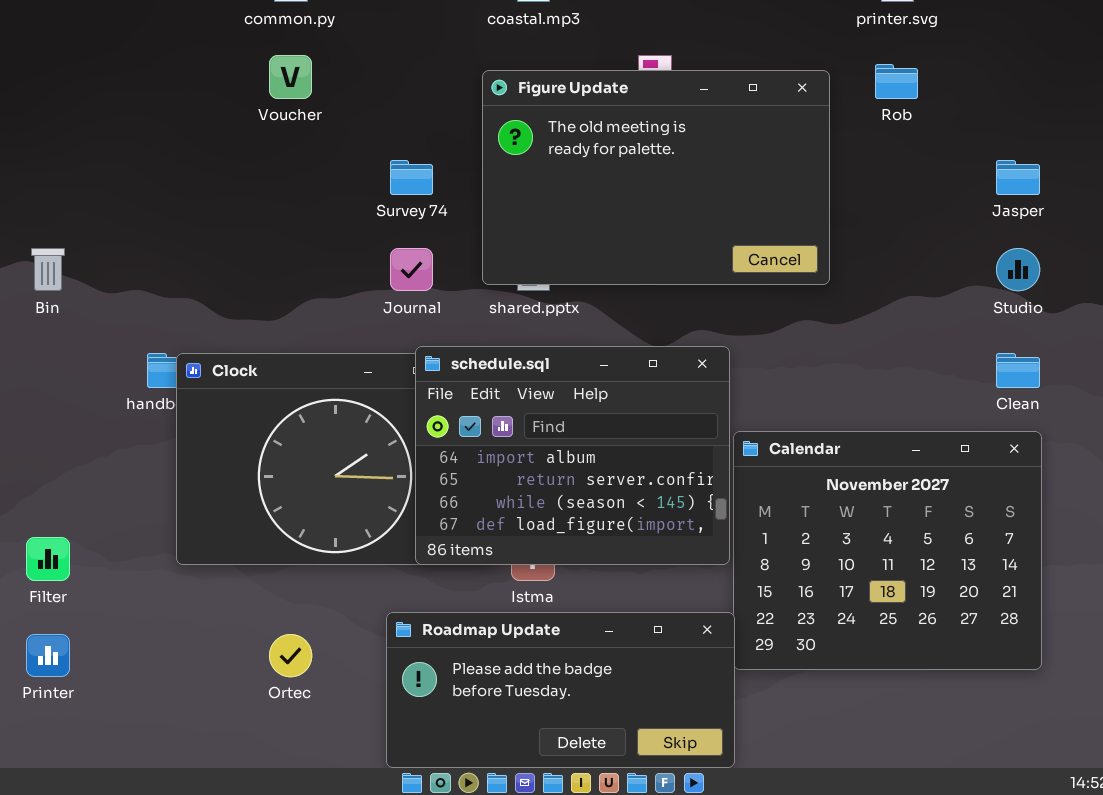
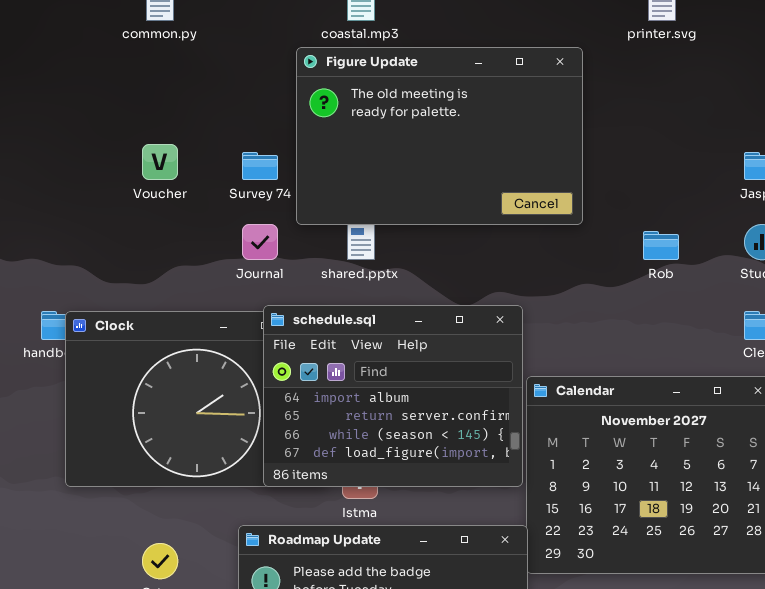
Voucher: [269,55,312,99] -> [142,144,178,180], moved
Rob: [875,64,918,99] -> [643,231,679,260], moved
Figure Update: [482,70,830,285] -> [296,47,583,225], moved

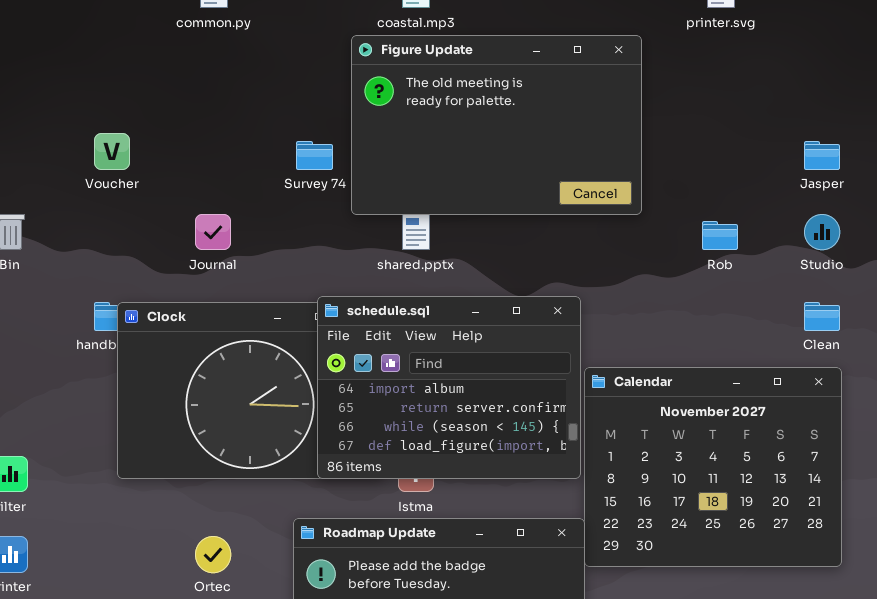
Voucher: [142,144,178,180] -> [94,133,130,170], moved
Journal: [242,224,278,260] -> [195,214,231,250], moved

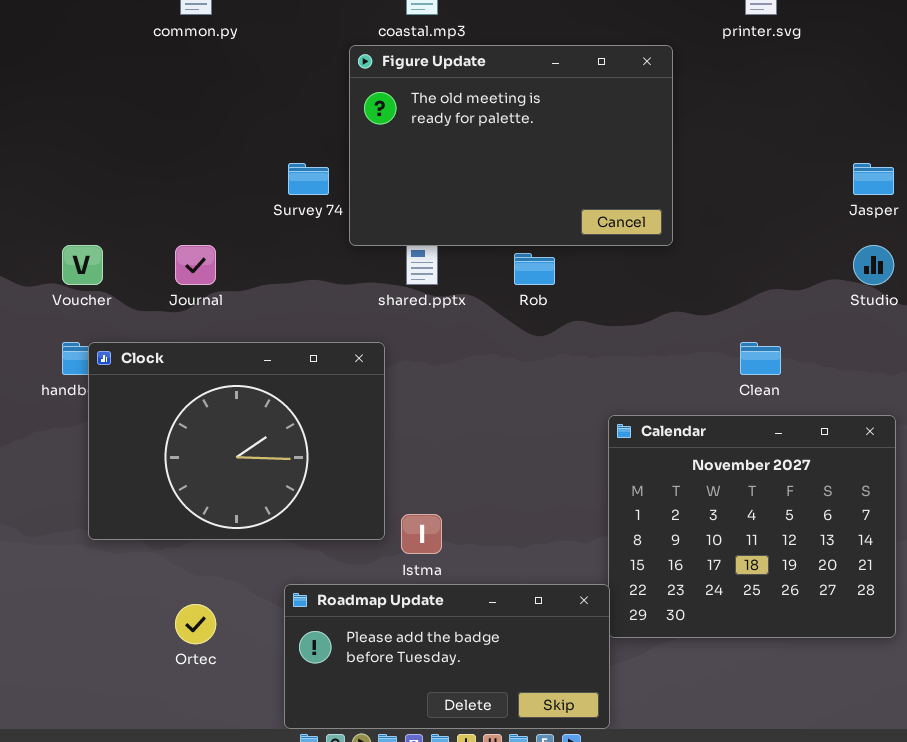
Voucher: [94,133,130,170] -> [62,245,103,285], moved
Rob: [702,221,738,250] -> [514,253,555,285], moved
schedule.sql: [317,296,581,479] -> none, closed
Clean: [804,302,840,331] -> [740,342,781,375], moved

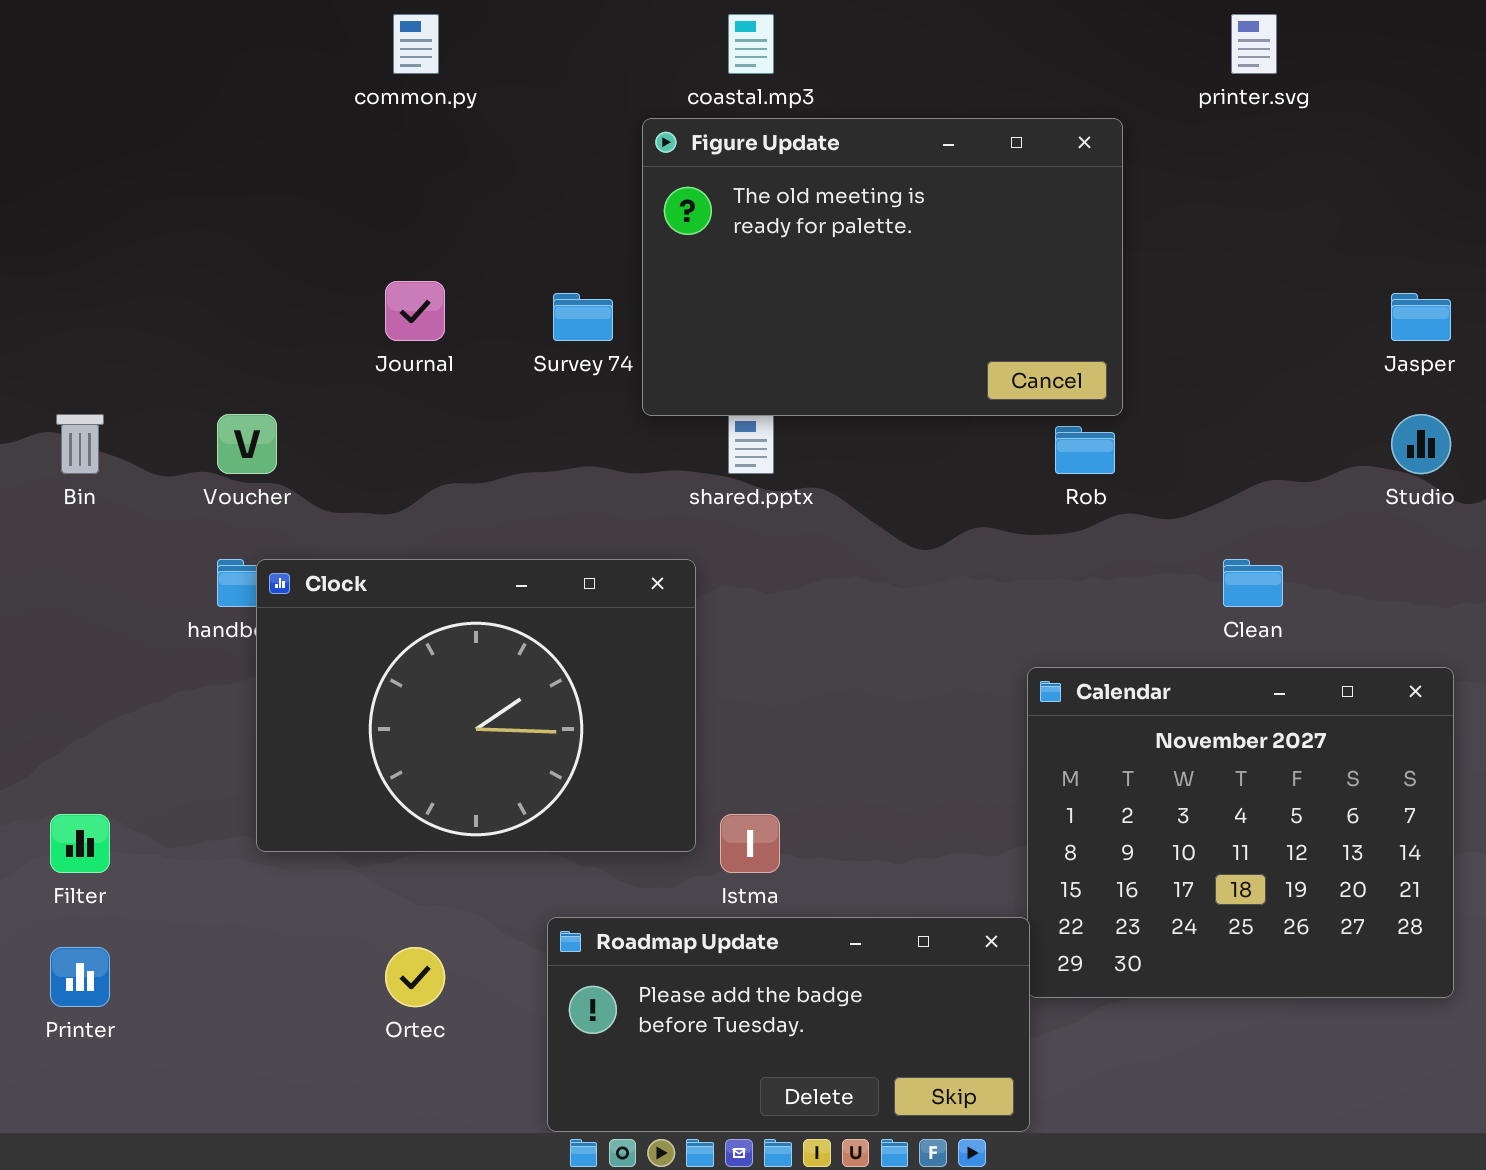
Journal: [175,245,216,285] -> [385,281,445,341], moved
Rob: [514,253,555,285] -> [1055,426,1115,474], moved

